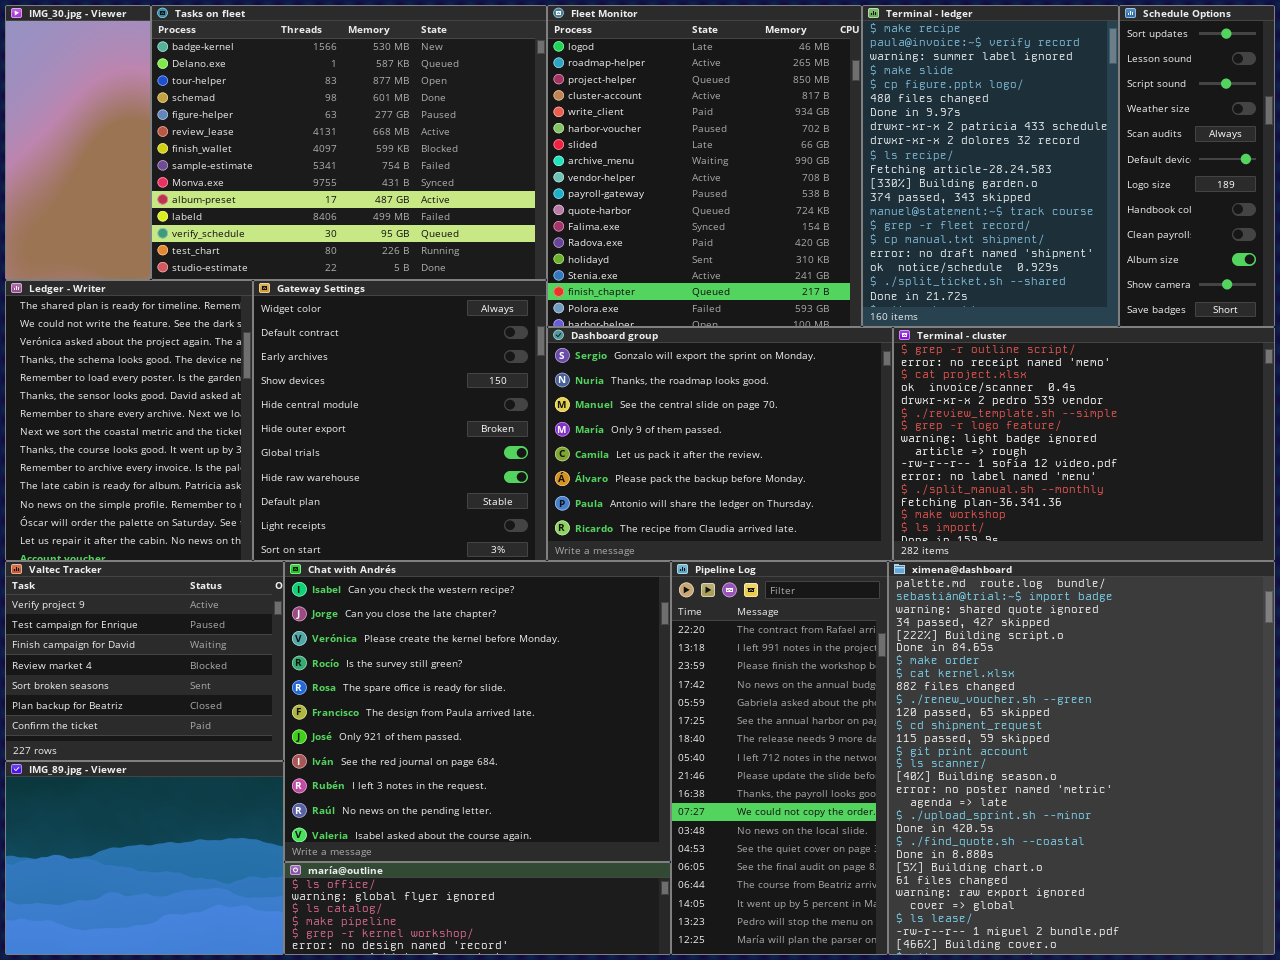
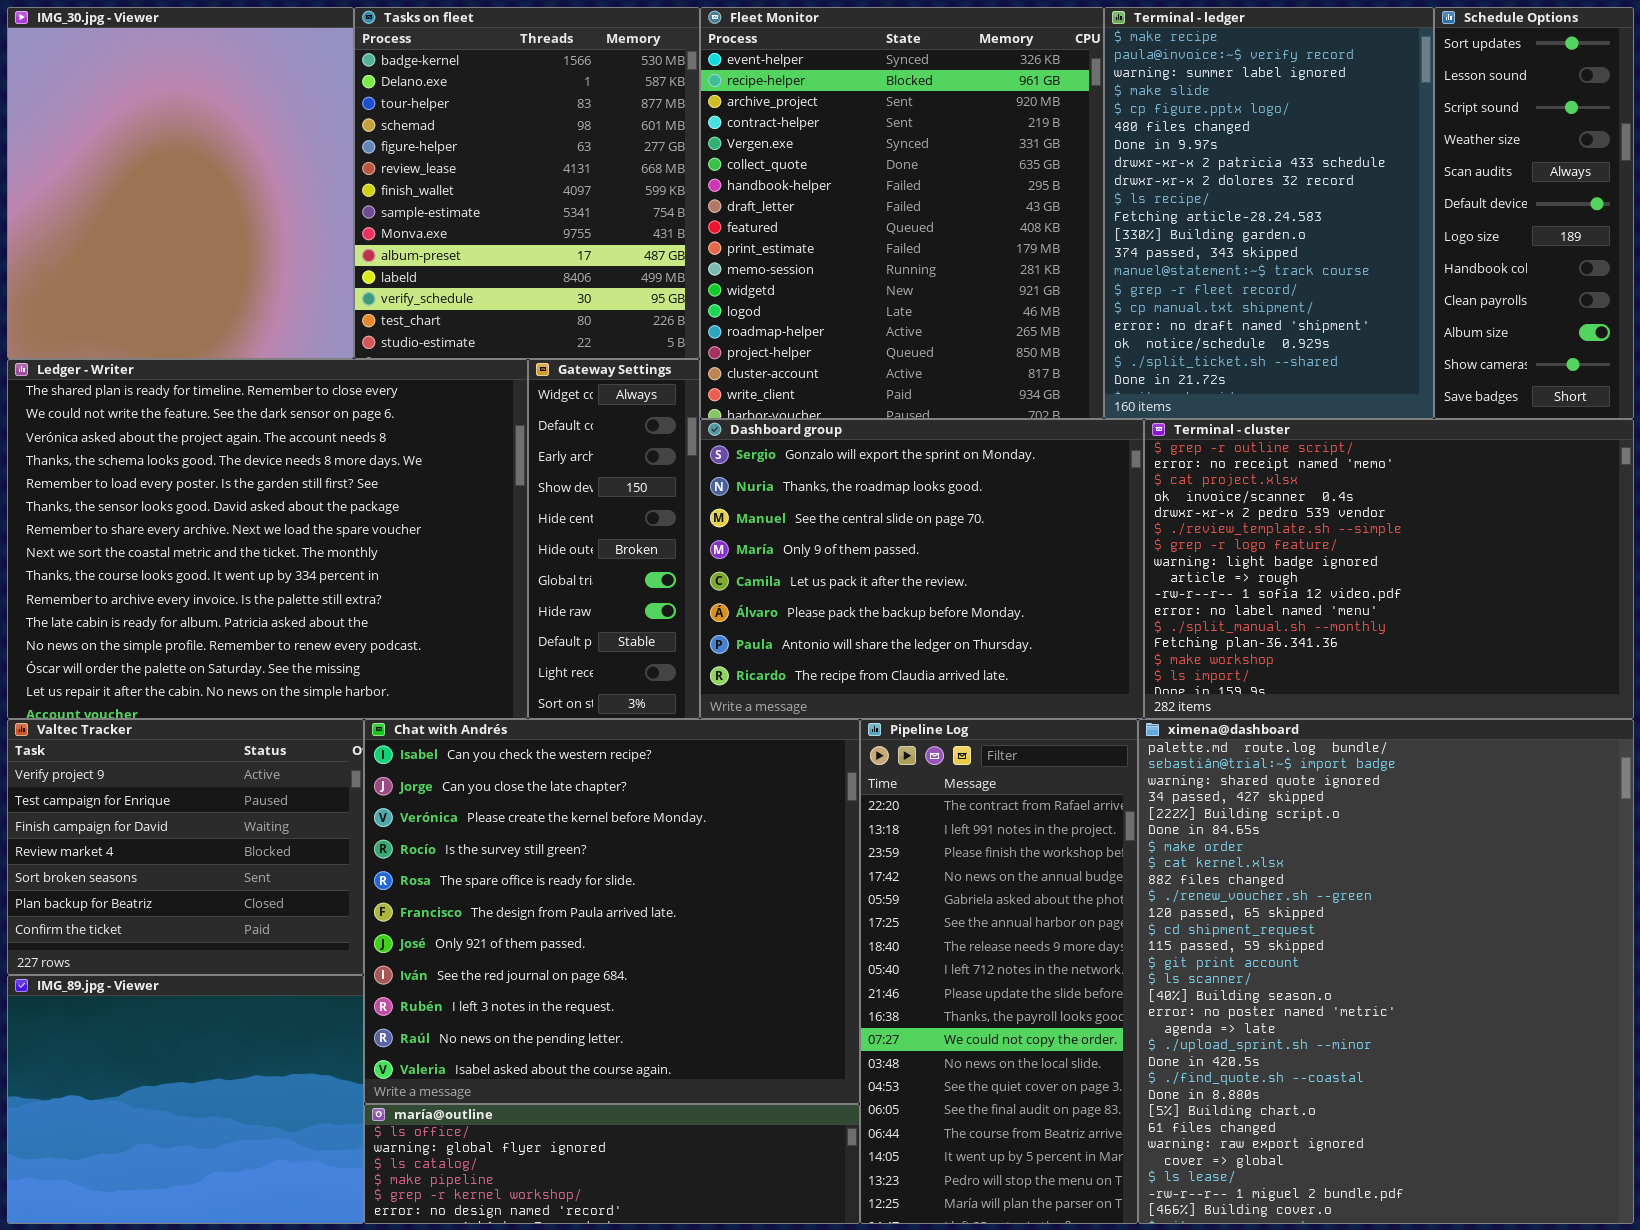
IMG_30.jpg - Viewer: [5,5,151,280] -> [7,7,354,359], resized
Tasks on fleet: [151,5,547,280] -> [354,7,700,359], resized
Fleet Monitor: [547,5,862,327] -> [700,7,1104,419], scrolled up 12 rows
Ledger - Writer: [5,280,253,561] -> [7,359,528,719], resized
Gateway Settings: [253,280,547,561] -> [528,359,700,719], resized

